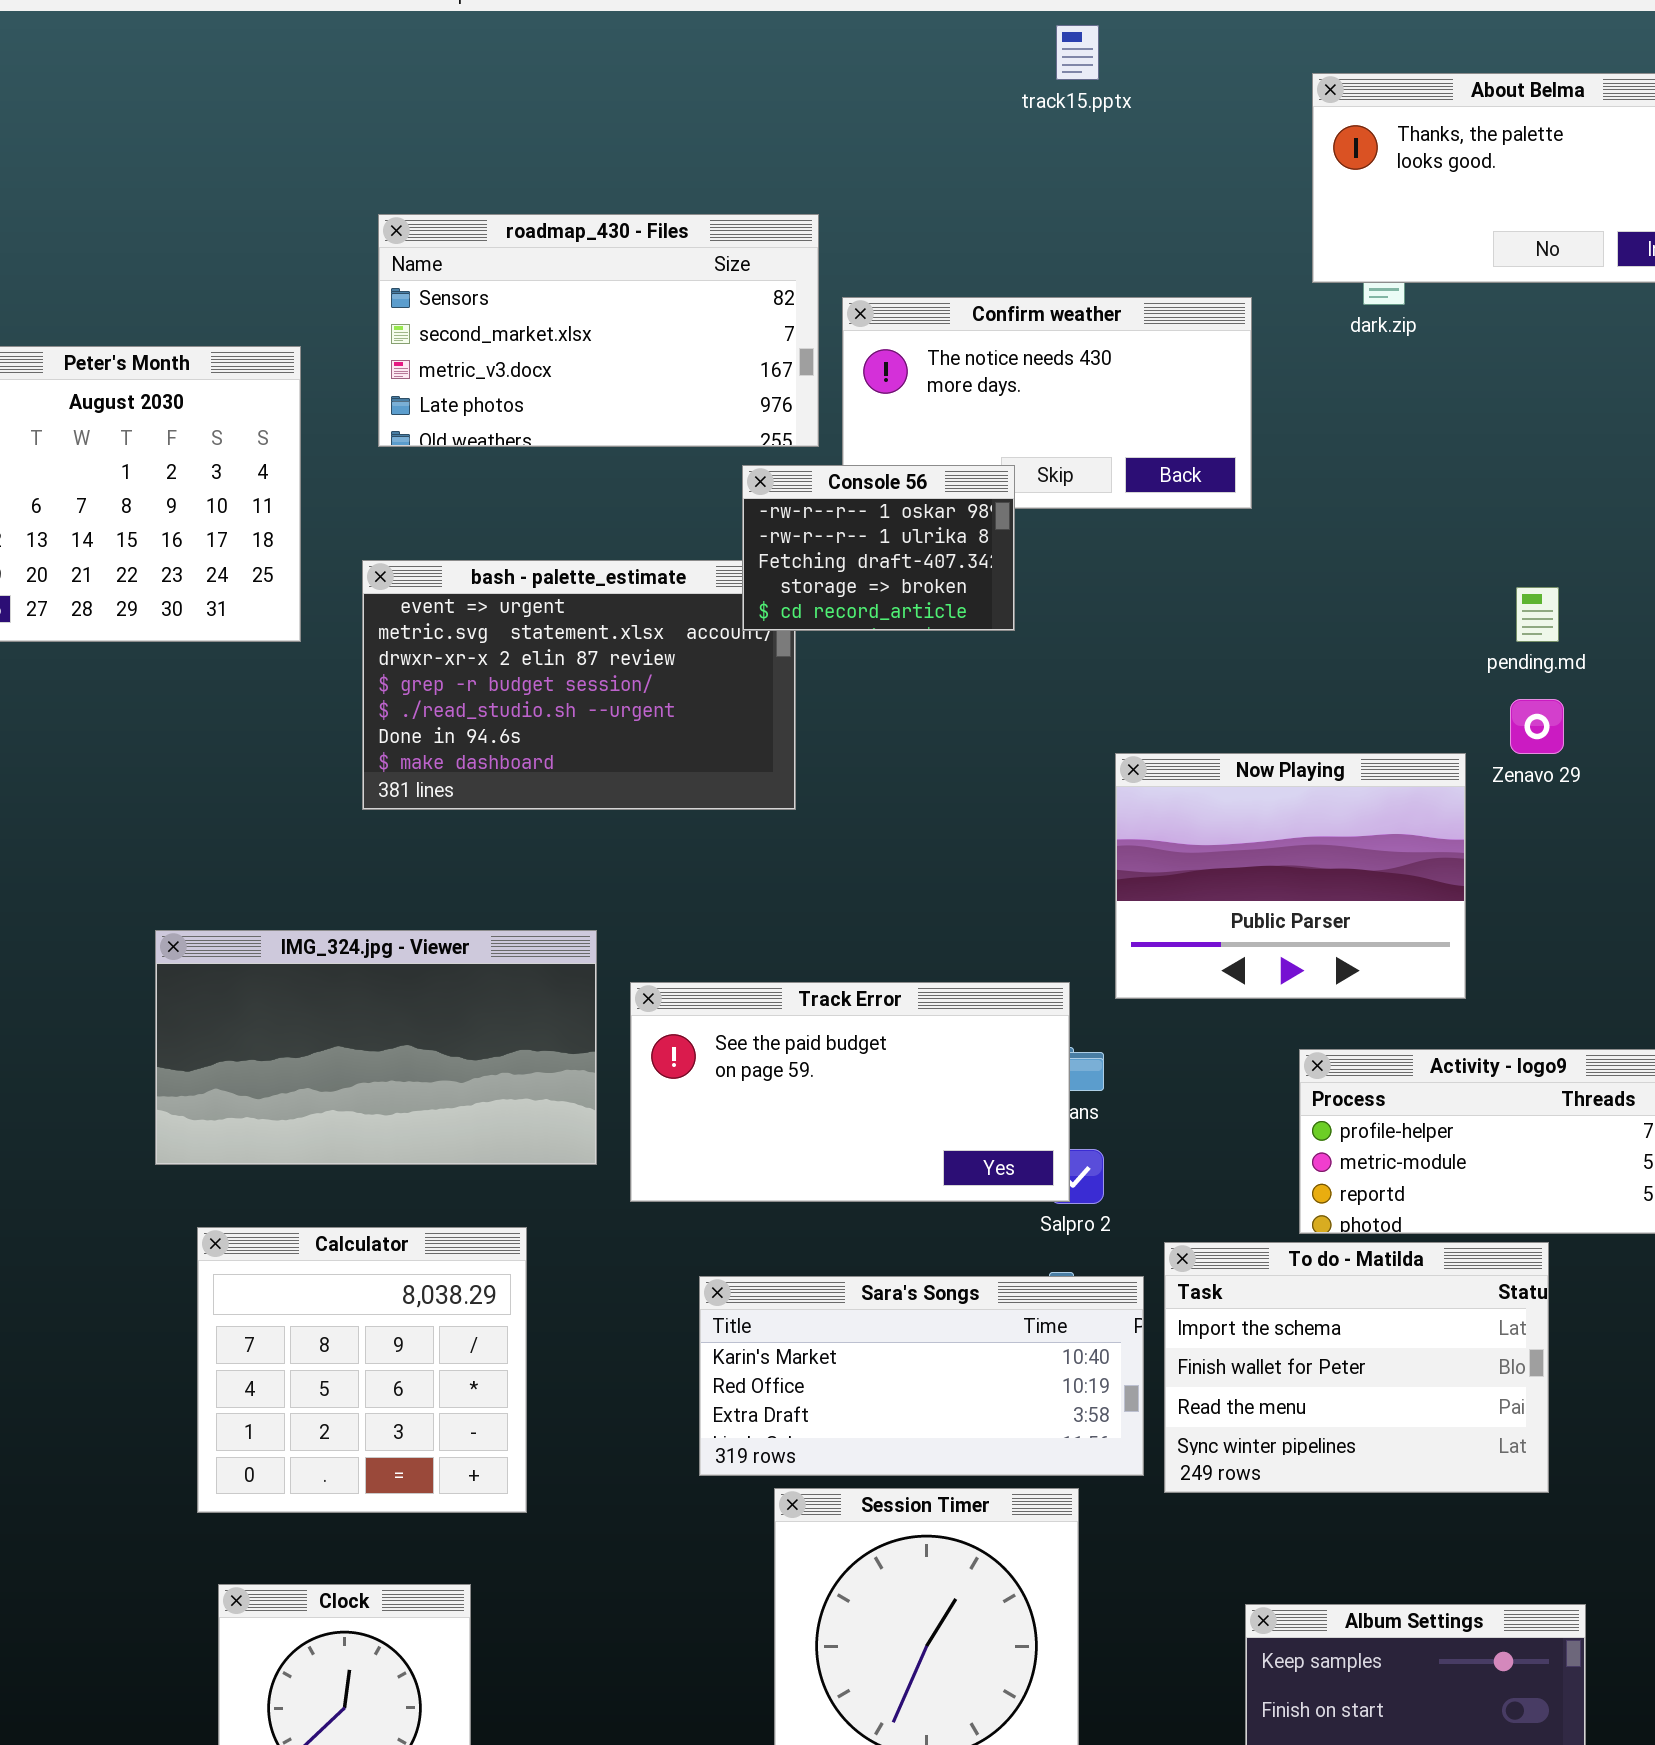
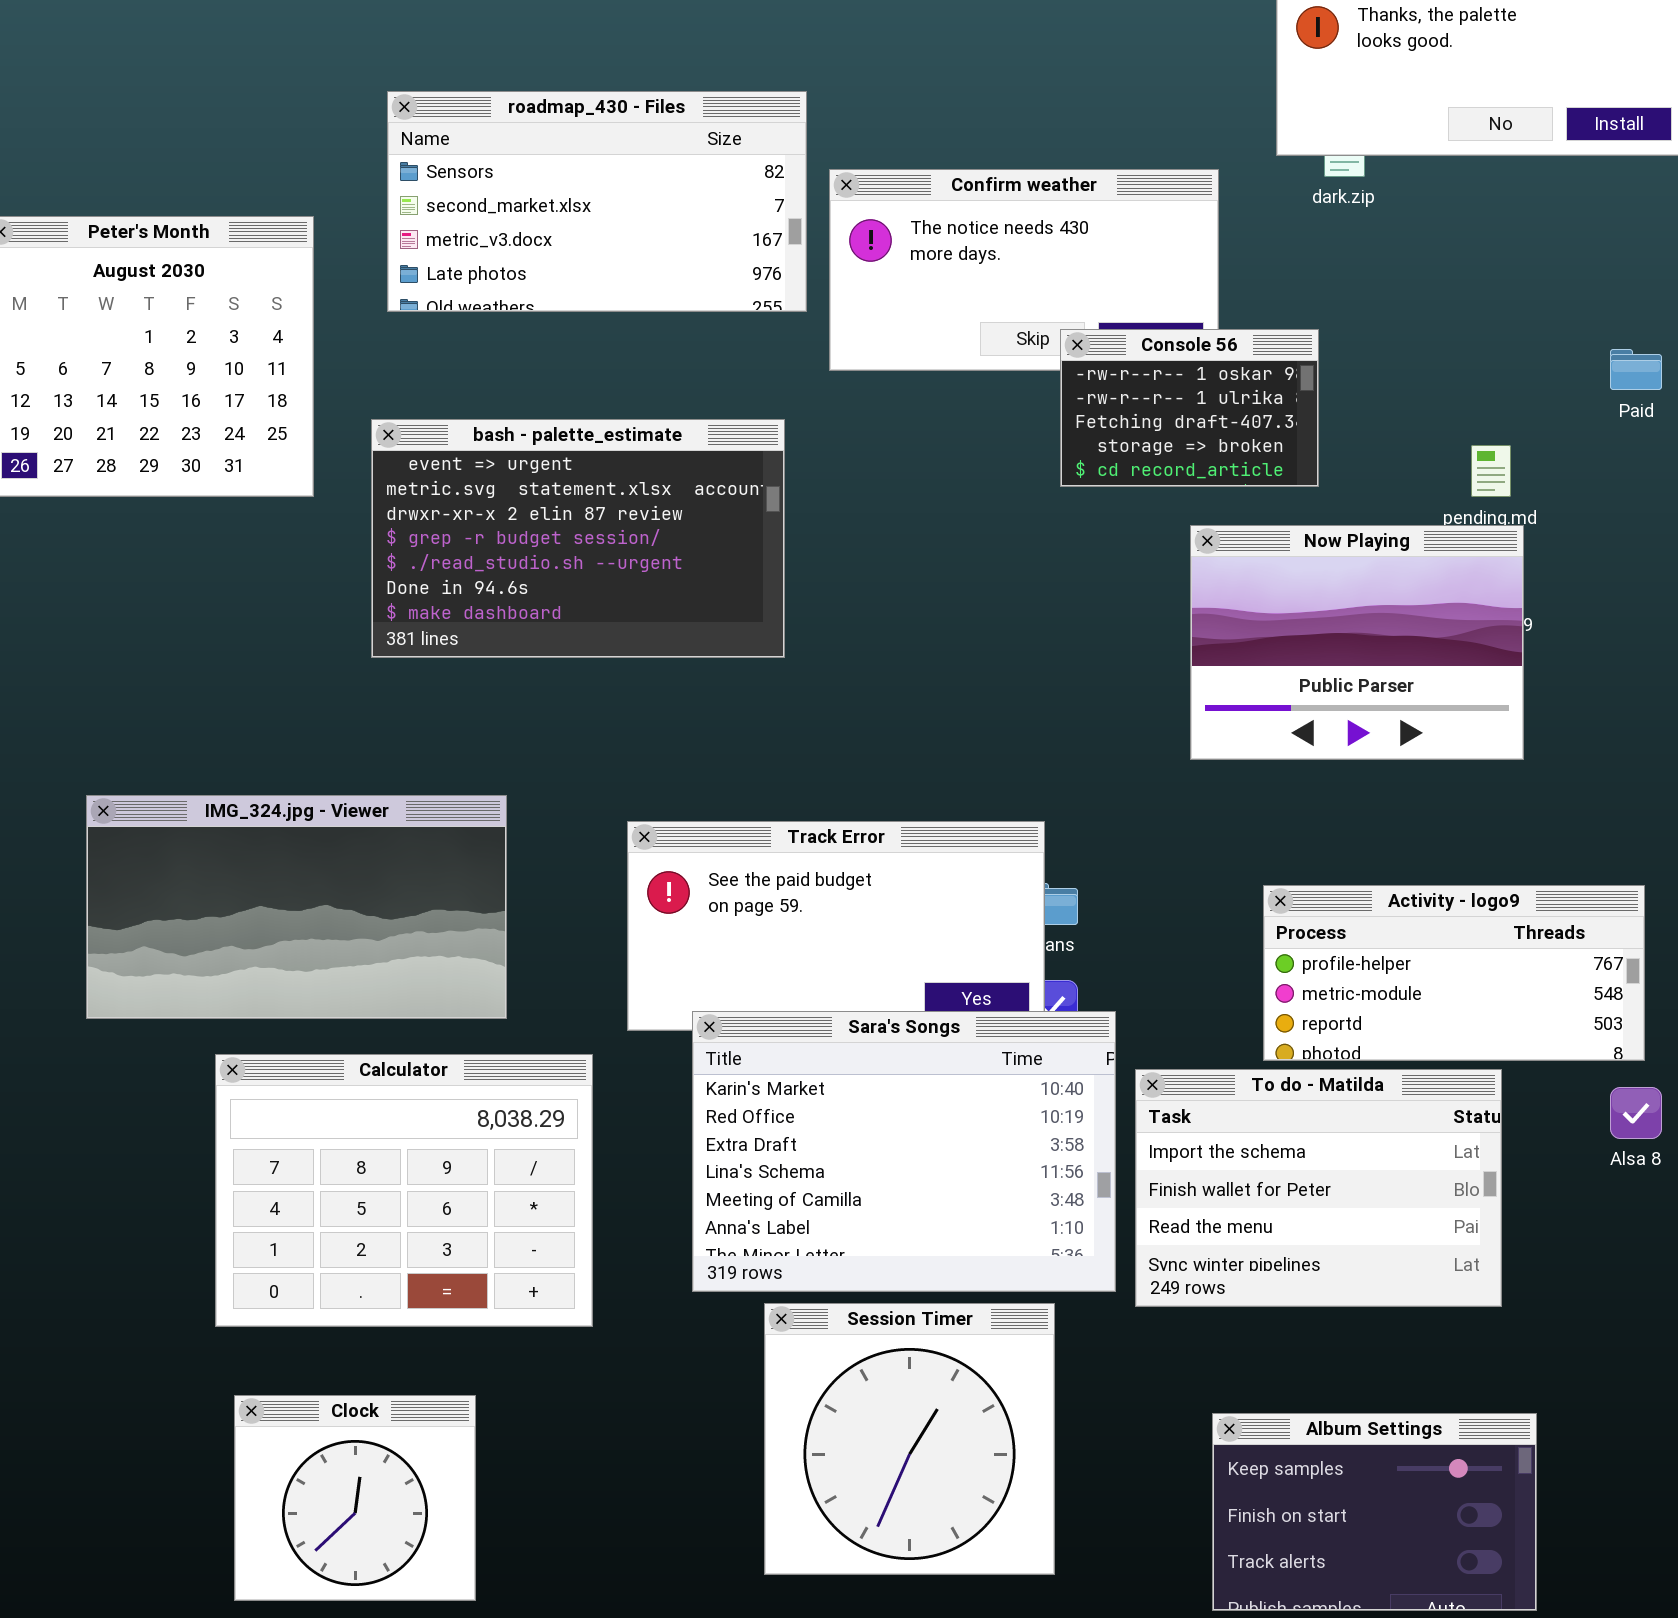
Console 56: [742,465,1015,631] -> [1060,329,1319,487], moved
Now Playing: [1115,753,1466,999] -> [1190,525,1524,760], moved
IMG_324.jpg - Viewer: [155,930,597,1165] -> [86,795,507,1019], moved
Calculator: [197,1227,527,1513] -> [215,1054,593,1327], resized
Sara's Songs: [699,1276,1144,1476] -> [692,1011,1116,1292], resized

